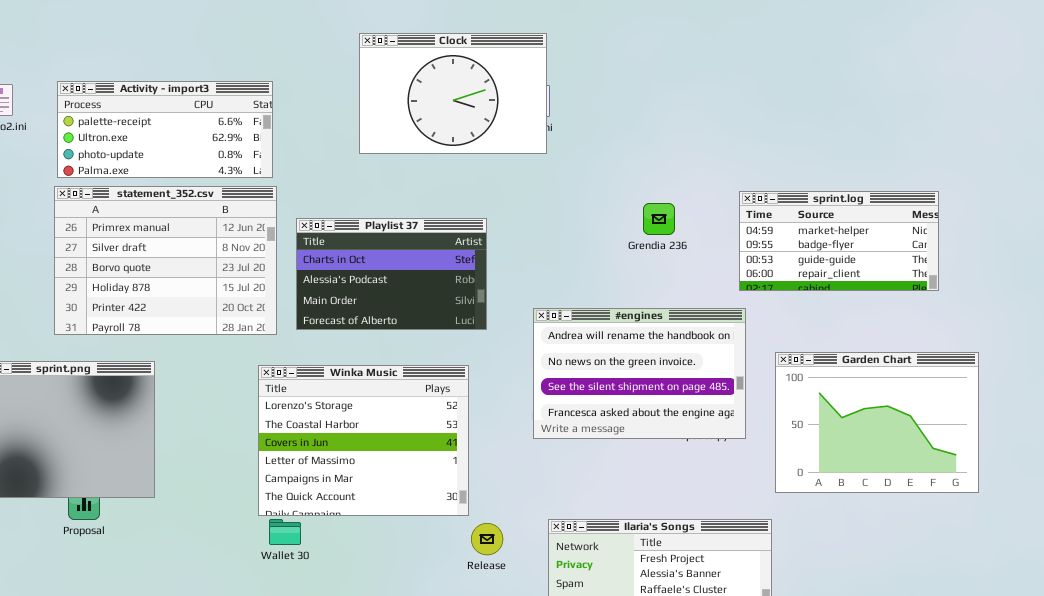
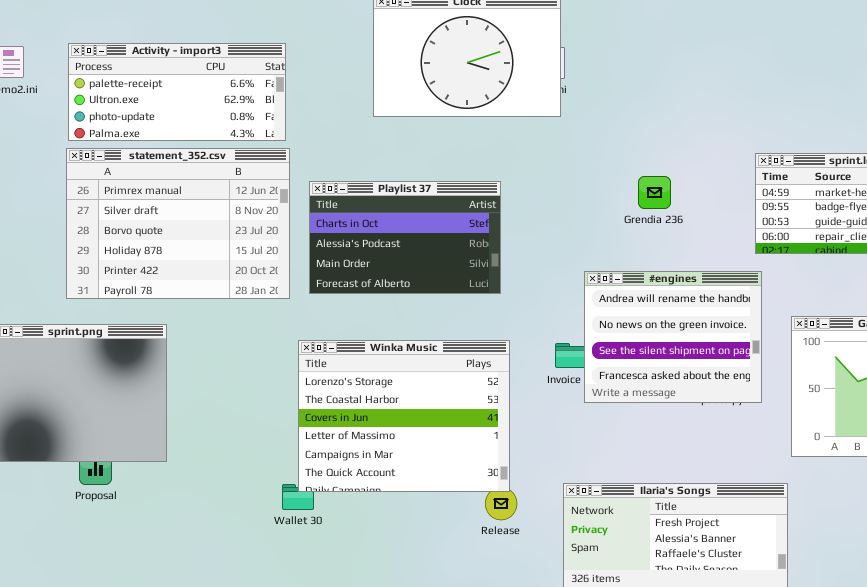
Grendia 236: [643,203,675,235] -> [638,176,671,209], moved
#engines: [533,308,746,439] -> [584,271,762,403], resized
Winka Music: [258,365,469,516] -> [298,340,510,492], moved

